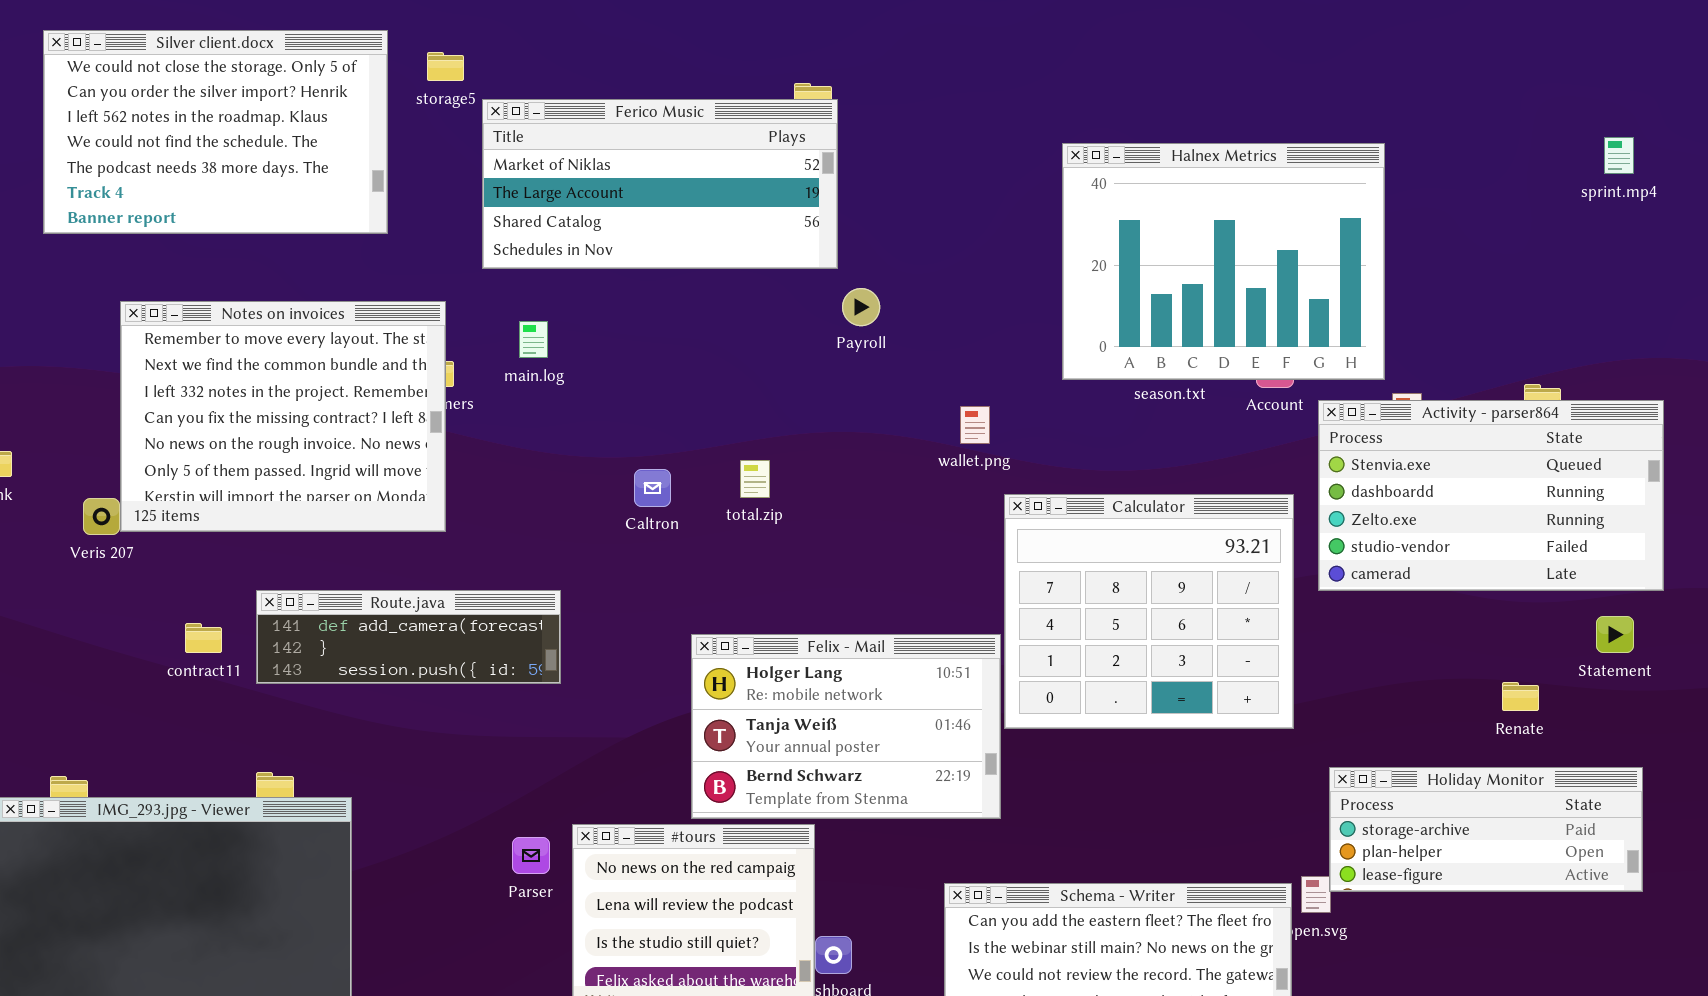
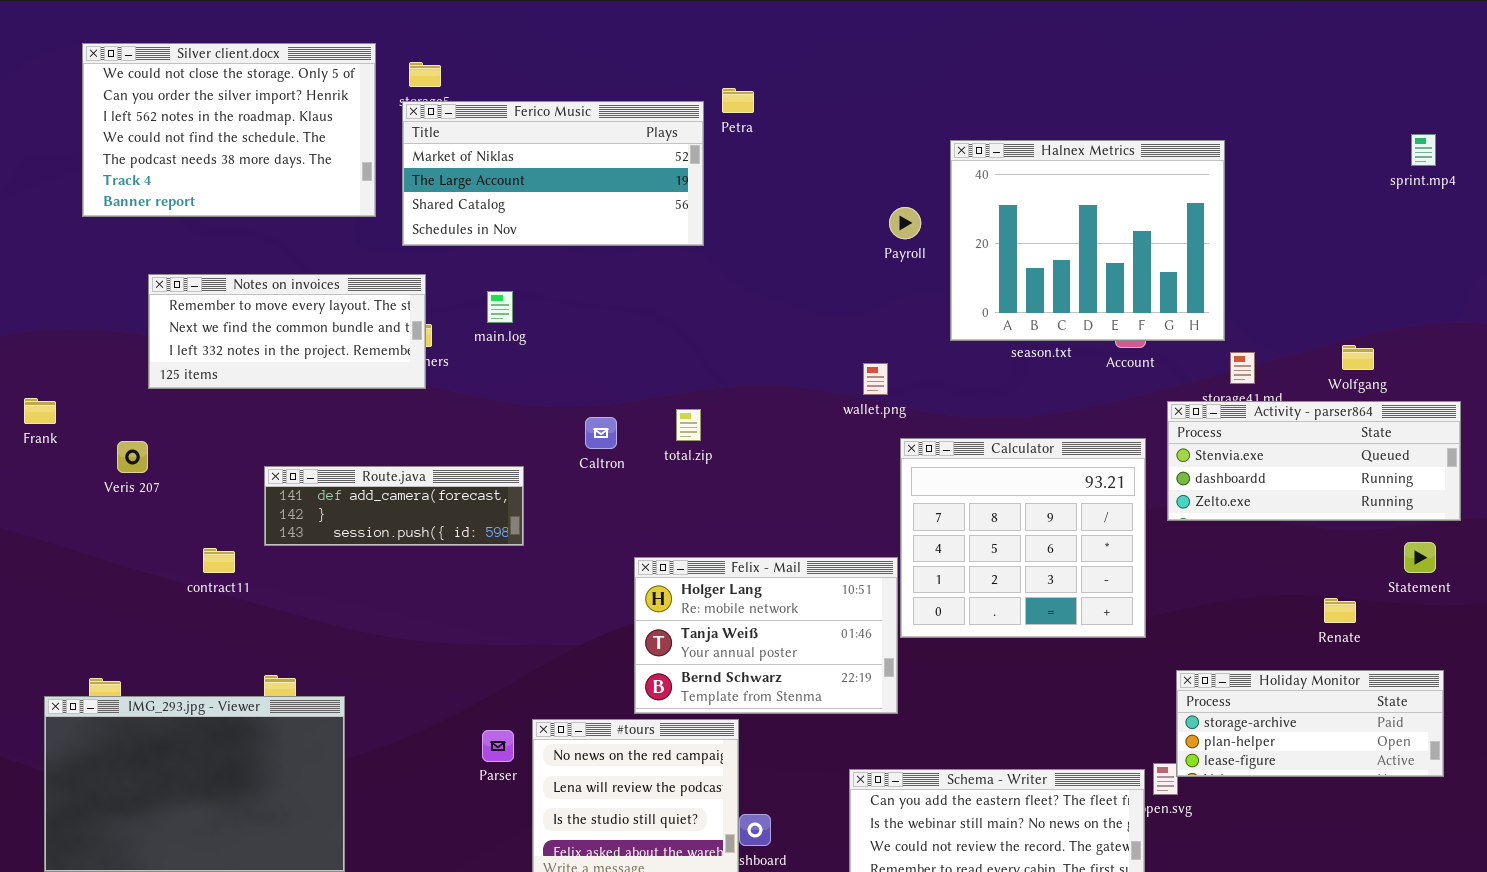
Ferico Music: [482,99,838,269] -> [402,101,704,246], moved
Payroll: [842,288,880,326] -> [889,207,921,239], moved
Notes on invoices: [120,301,446,532] -> [148,274,426,389], resized
Activity - parser864: [1318,400,1664,591] -> [1167,401,1461,521], resized
Route.java: [256,590,561,684] -> [264,466,524,546], moved

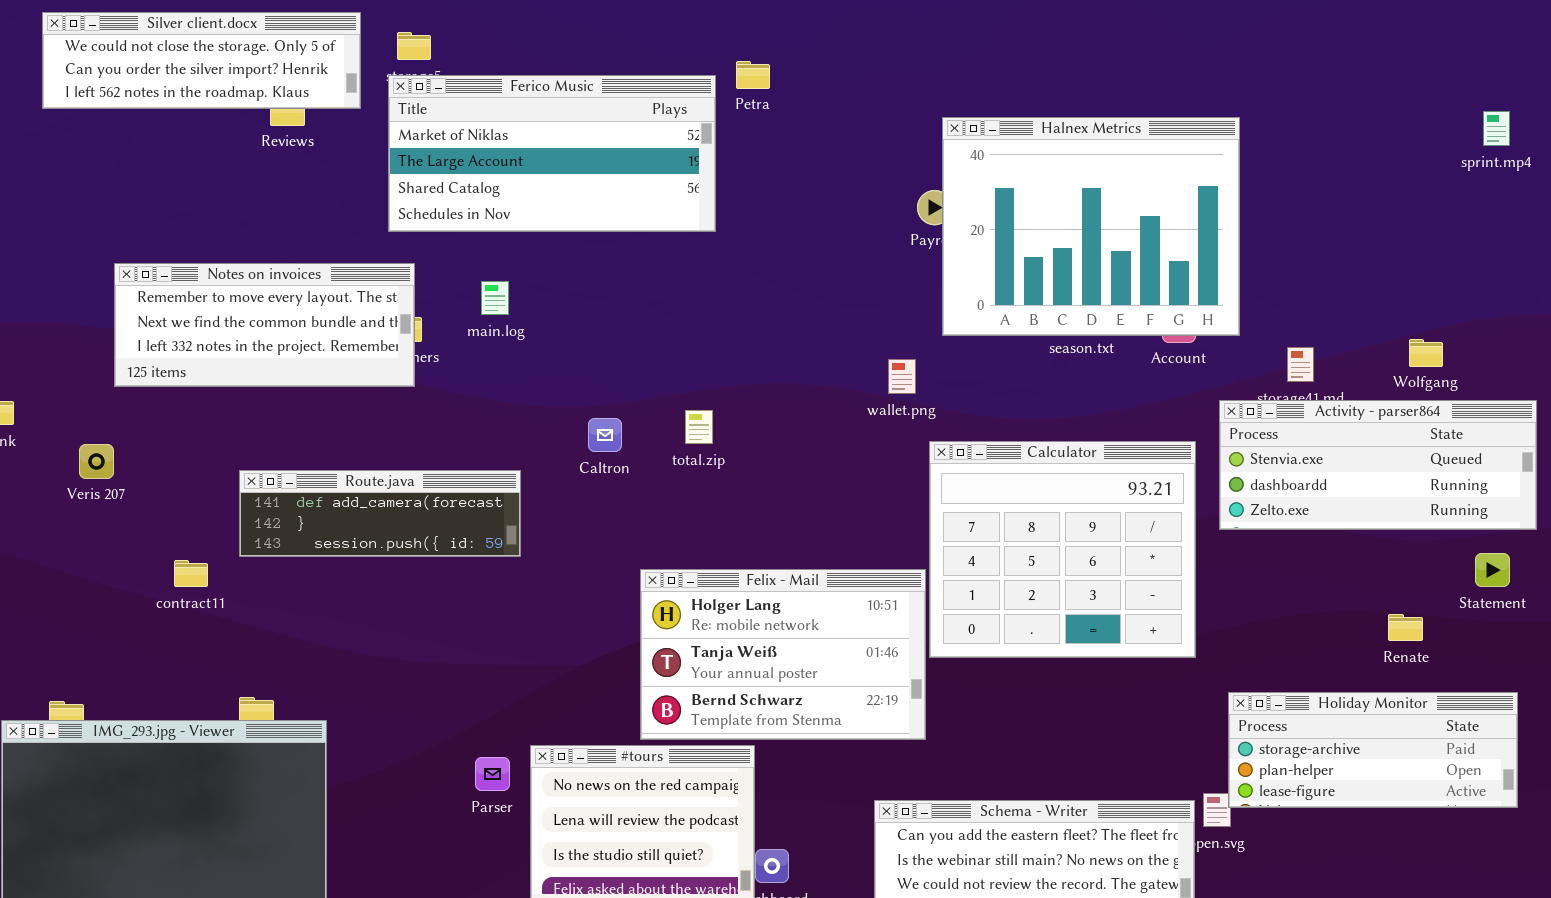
Silver client.docx: [82,43,376,217] -> [42,12,361,109], resized
Halnex Metrics: [950,140,1225,341] -> [942,117,1240,336], moved

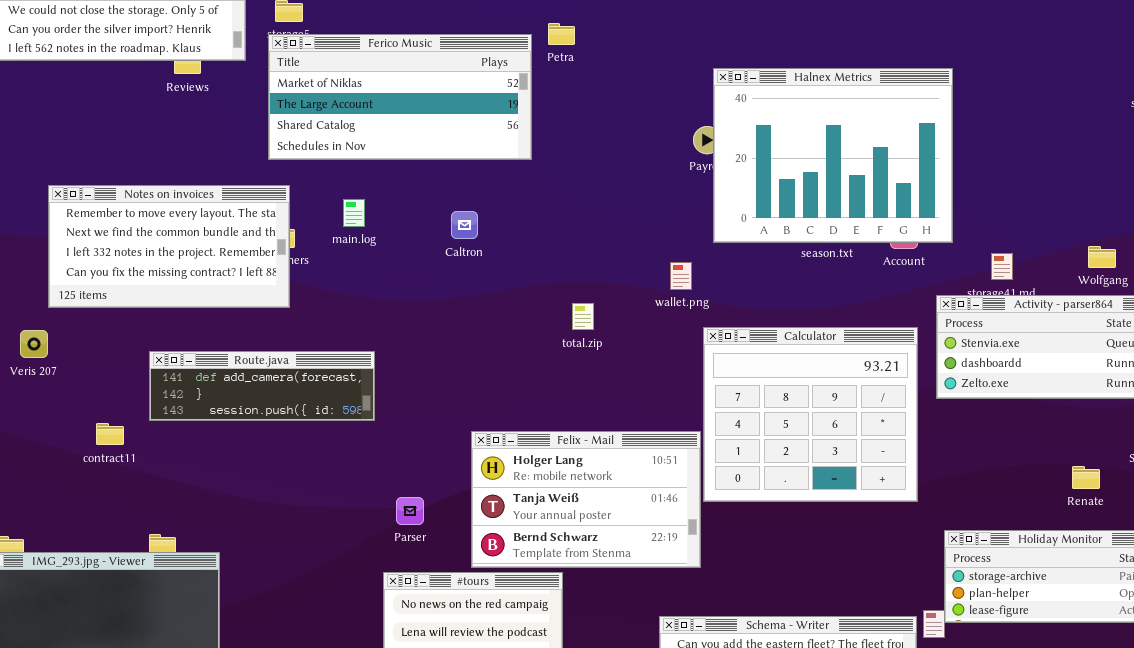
Notes on invoices: [114,263,415,387] -> [48,185,290,308], resized
total.zip: [685,410,713,444] -> [572,303,594,330], moved
Caltron: [588,418,622,452] -> [451,211,478,239], moved
Parser: [475,757,510,791] -> [396,497,424,525], moved

